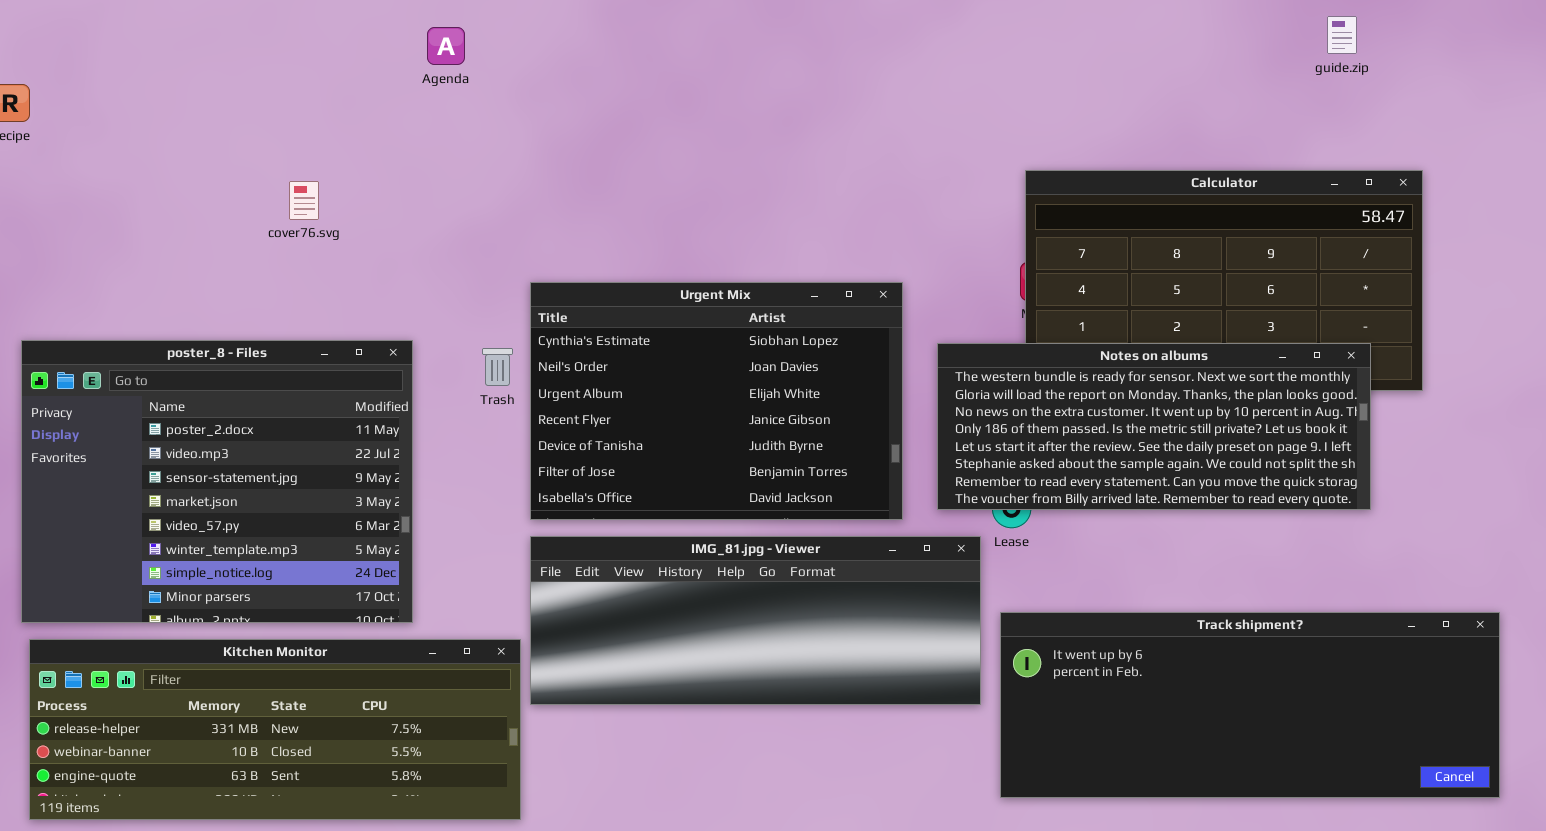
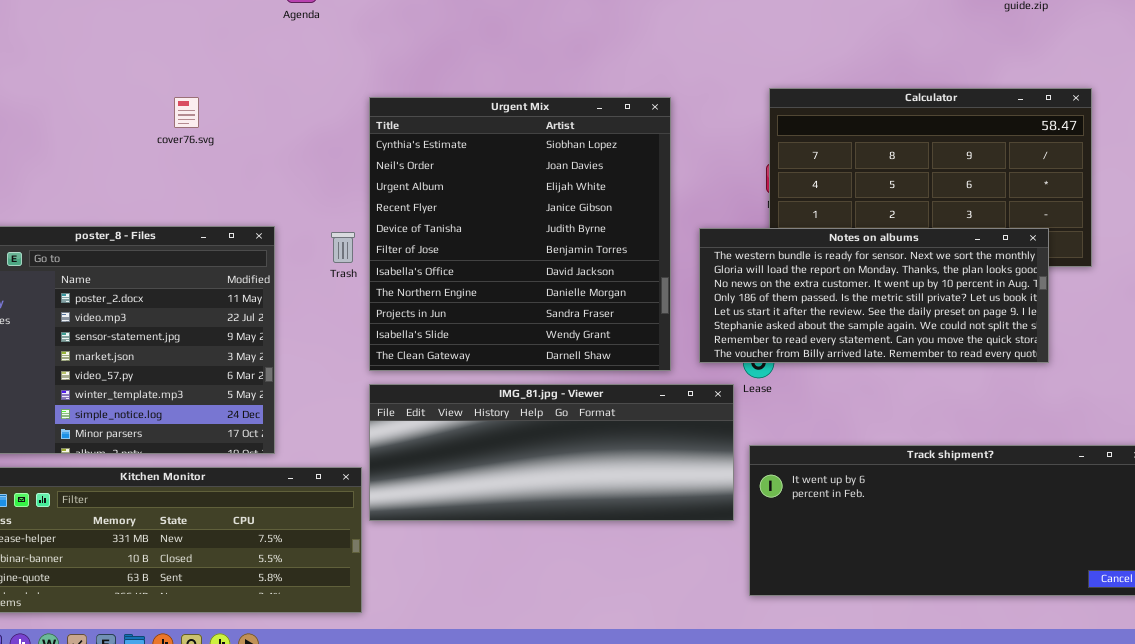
Urgent Mix: [530,282,903,520] -> [369,97,671,371], resized

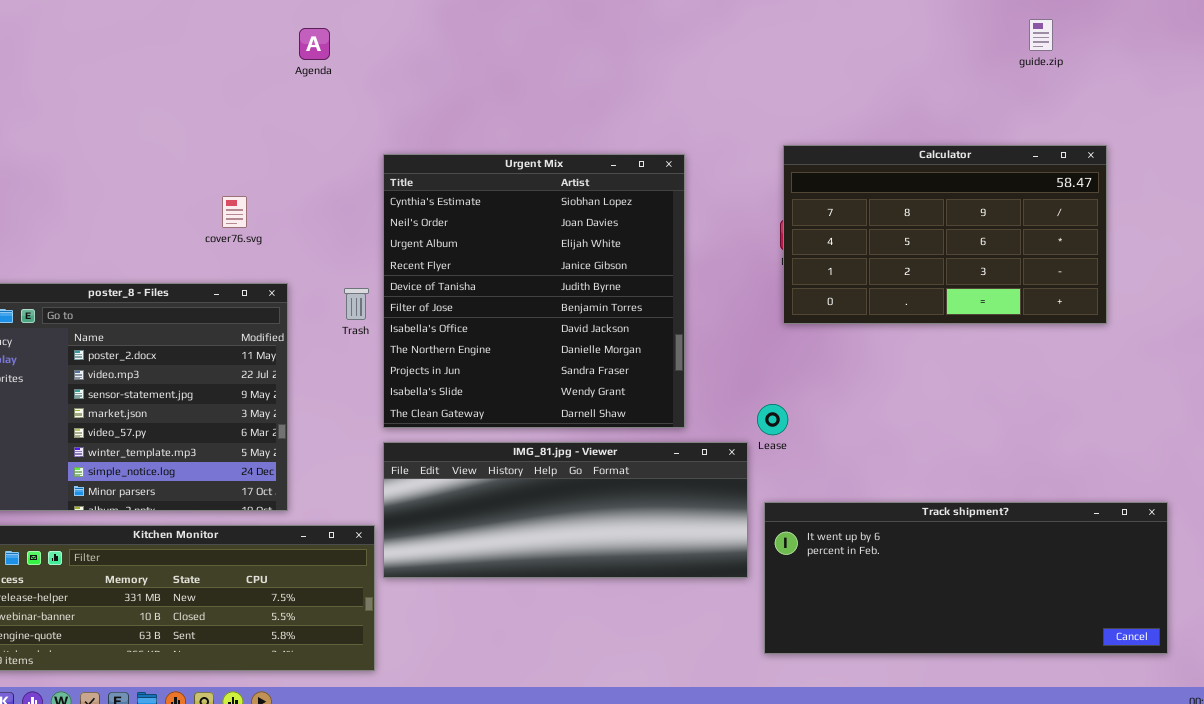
cover76.svg: [174,97,199,128] -> [222,196,247,228], moved
Notes on albums: [699,228,1049,363] -> none, closed

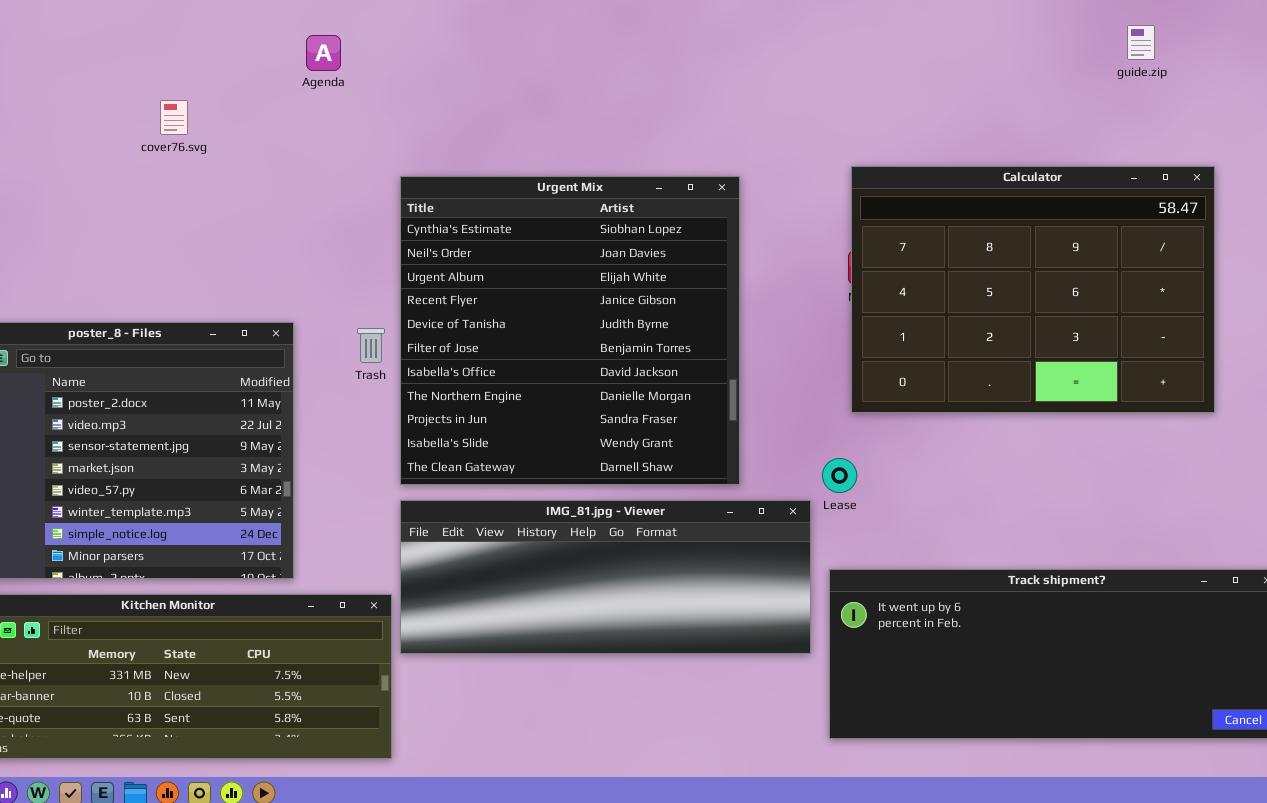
Calculator: [783,145,1107,324] -> [851,166,1215,413], resized
cover76.svg: [222,196,247,228] -> [160,100,188,135], moved

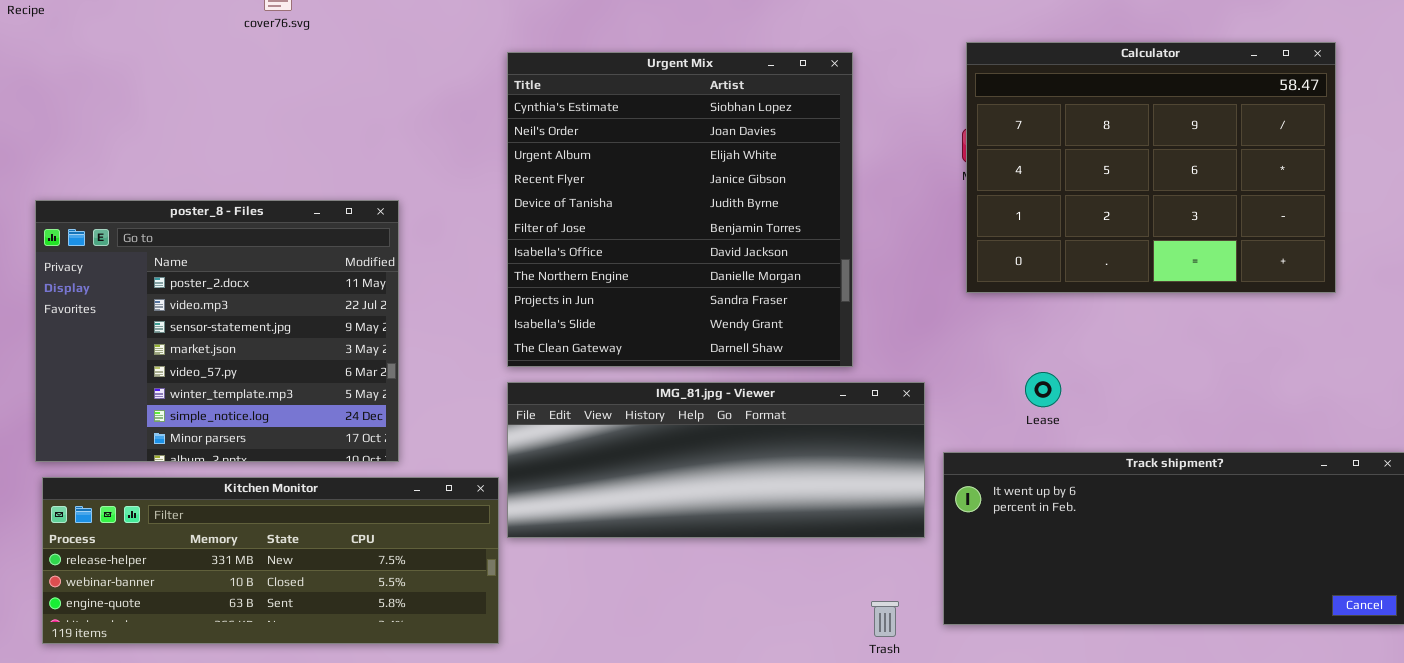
Trash: [357,328,385,363] -> [871,601,899,637], moved
Lease: [822,458,857,493] -> [1025,372,1061,407], moved

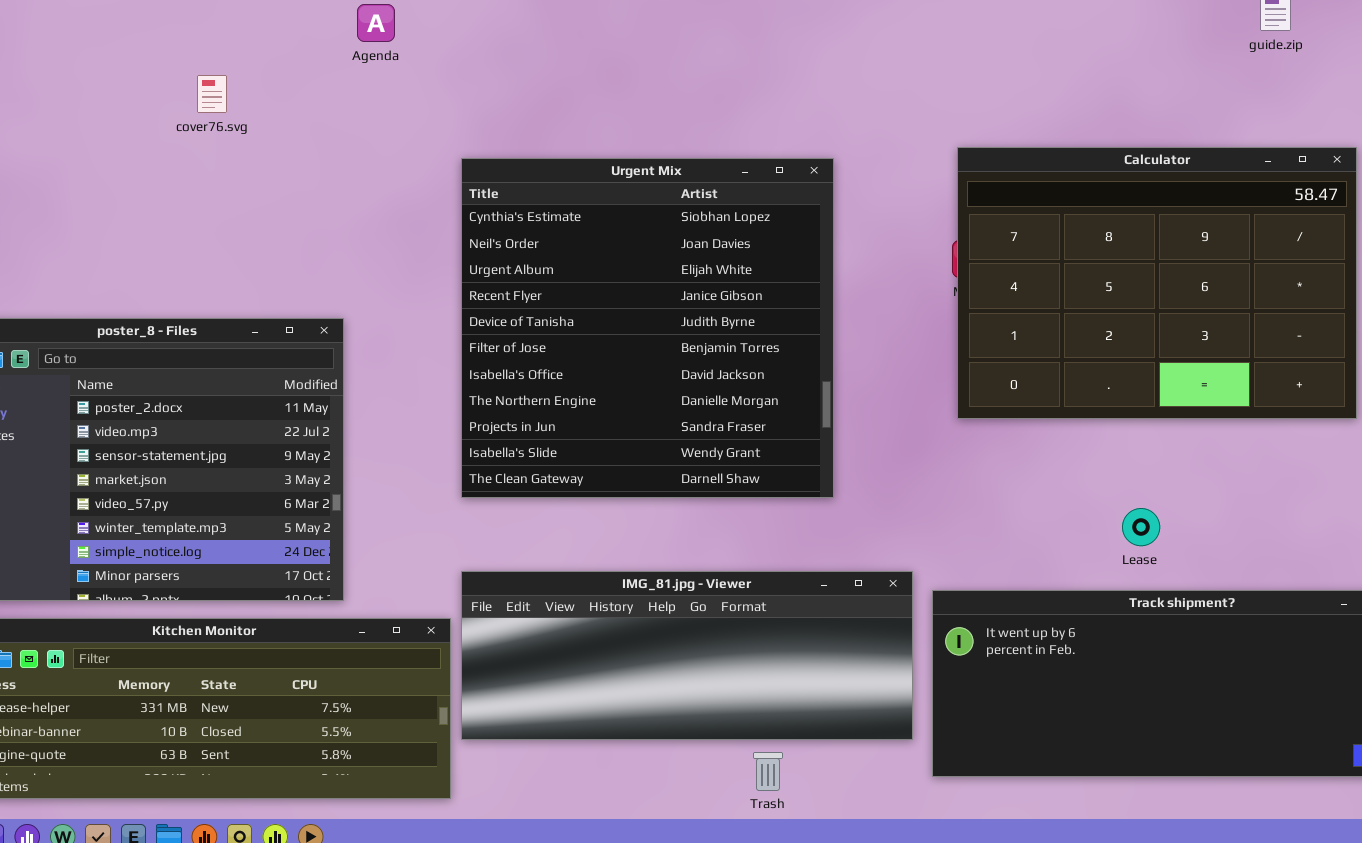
Lease: [1025,372,1061,407] -> [1122,508,1160,546], moved
IMG_81.jpg - Viewer: [507,382,925,538] -> [461,571,913,740], moved
Trash: [871,601,899,637] -> [753,752,783,791], moved

